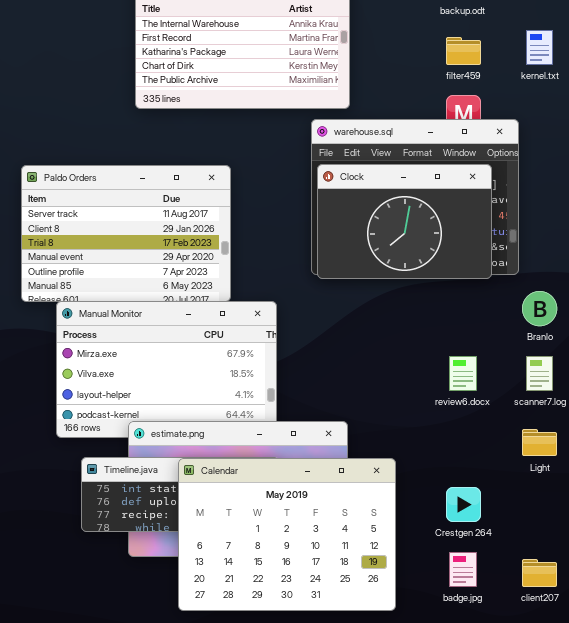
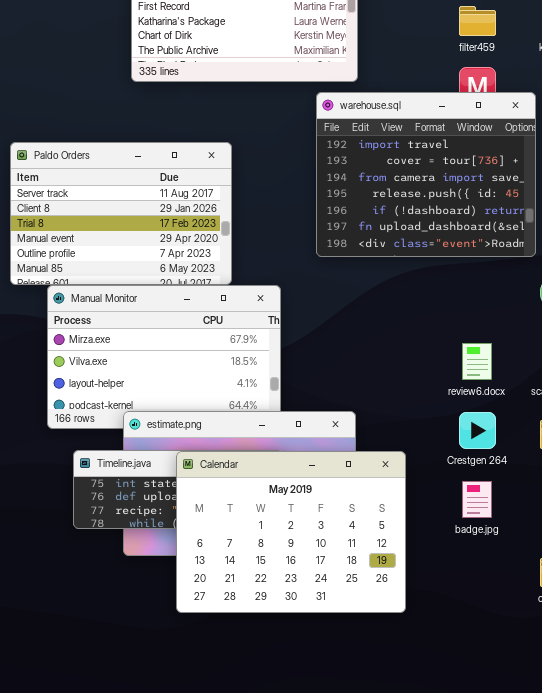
Clock: [317,164,492,279] -> none, closed
Crestgen 264: [446,487,481,522] -> [459,412,496,449], moved
badge.jpg: [449,552,477,587] -> [462,481,492,518], moved

